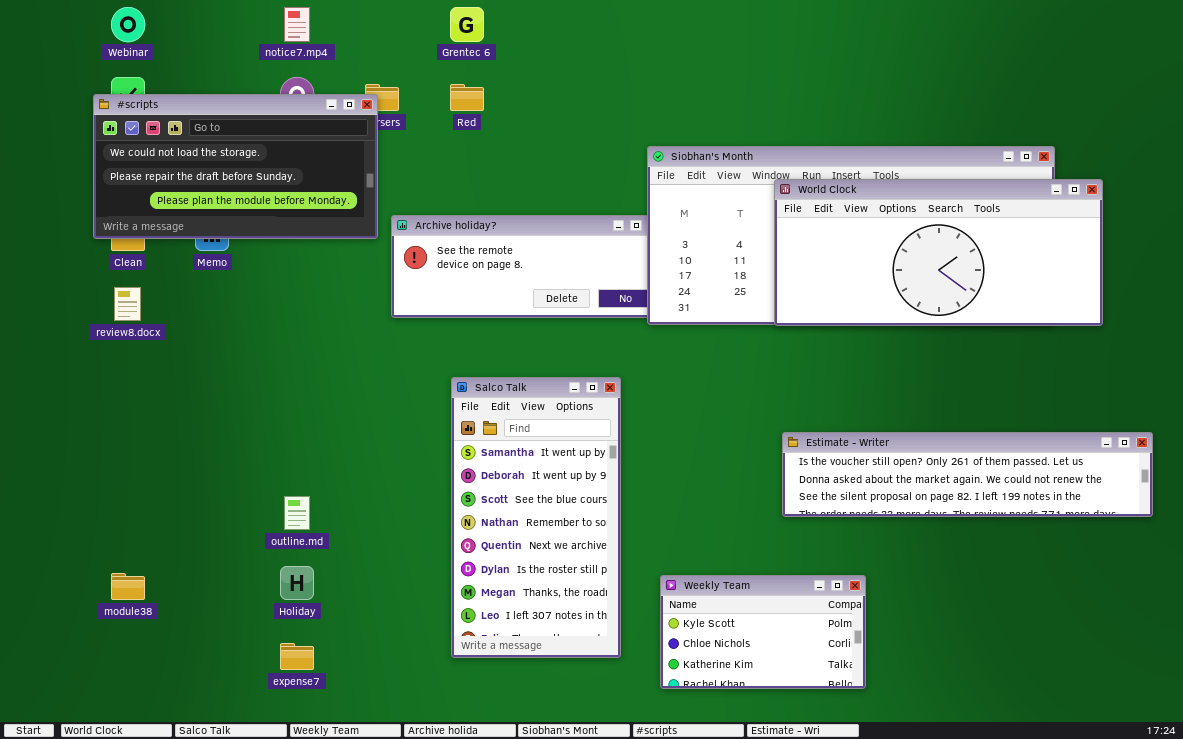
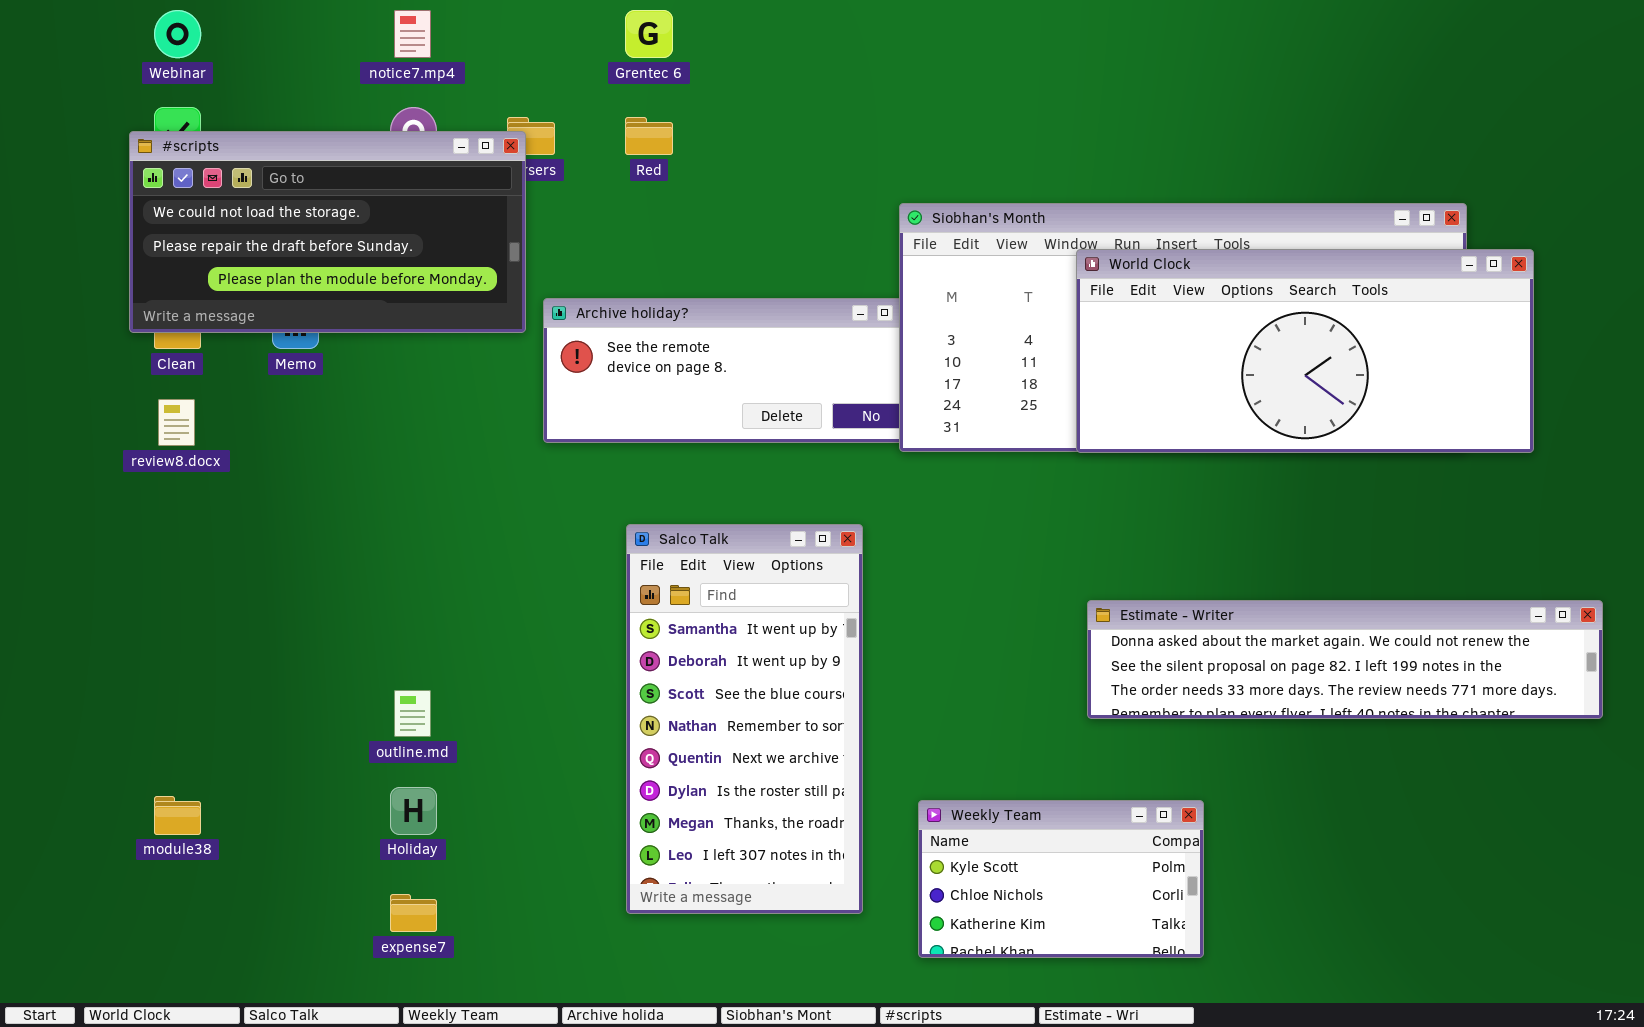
Estimate - Writer: [782,432,1153,517] -> [1087,600,1603,719], scrolled down 1 row

